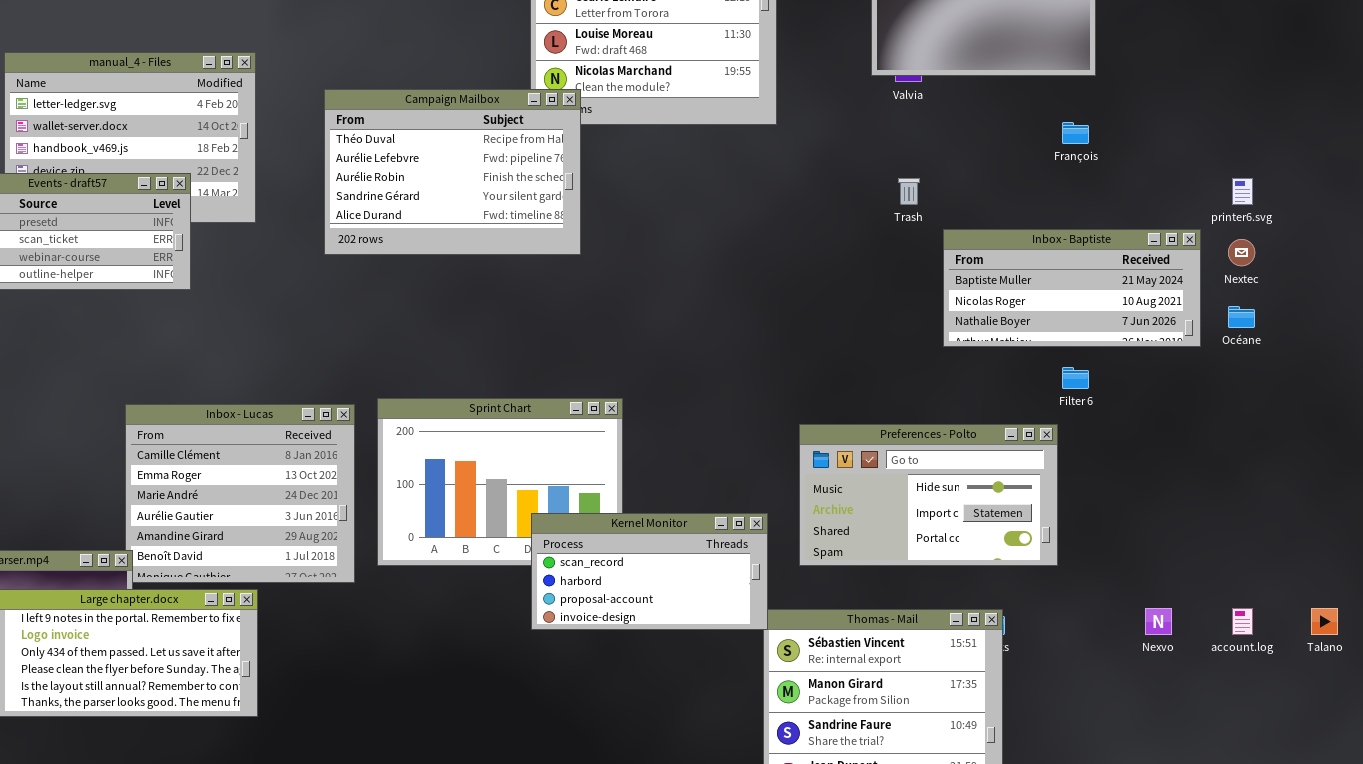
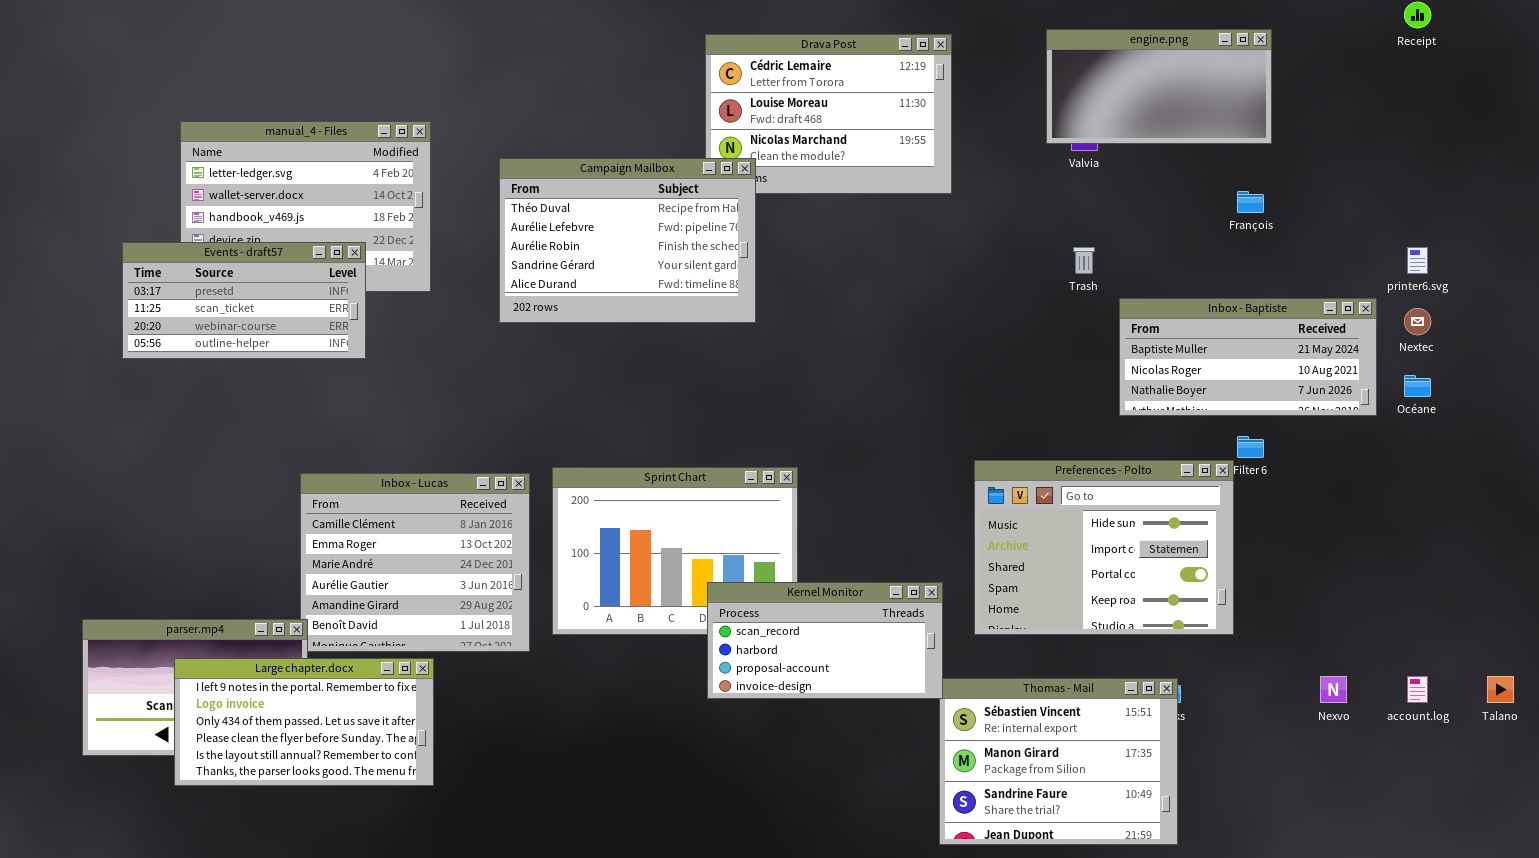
Preferences - Polto: [799,424,1058,566] -> [974,460,1234,635], resized

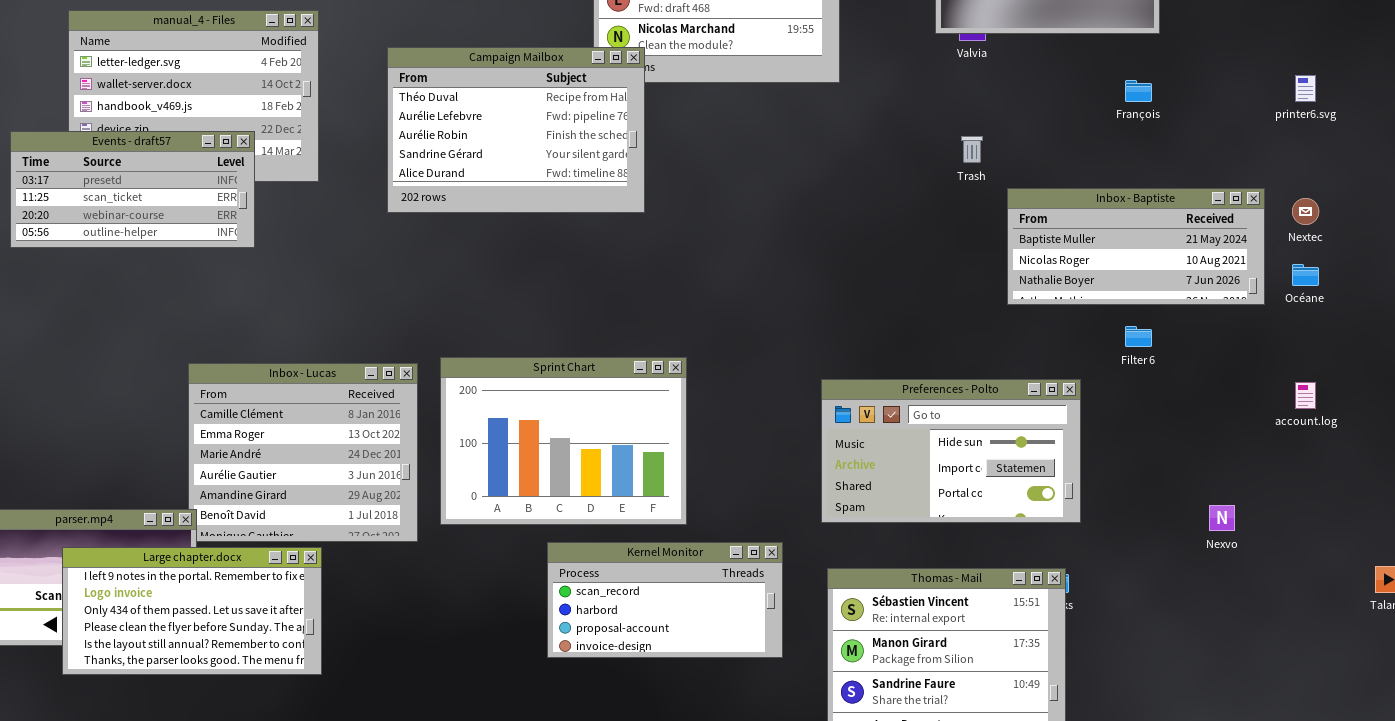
printer6.svg: [1407,247,1428,274] -> [1295,75,1316,102], moved
Preferences - Polto: [974,460,1234,635] -> [821,379,1081,523], moved, resized
Kernel Monitor: [707,582,943,699] -> [547,542,783,658], moved
Nexvo: [1320,676,1347,703] -> [1209,505,1235,531], moved
account.log: [1407,676,1428,703] -> [1295,382,1316,409], moved

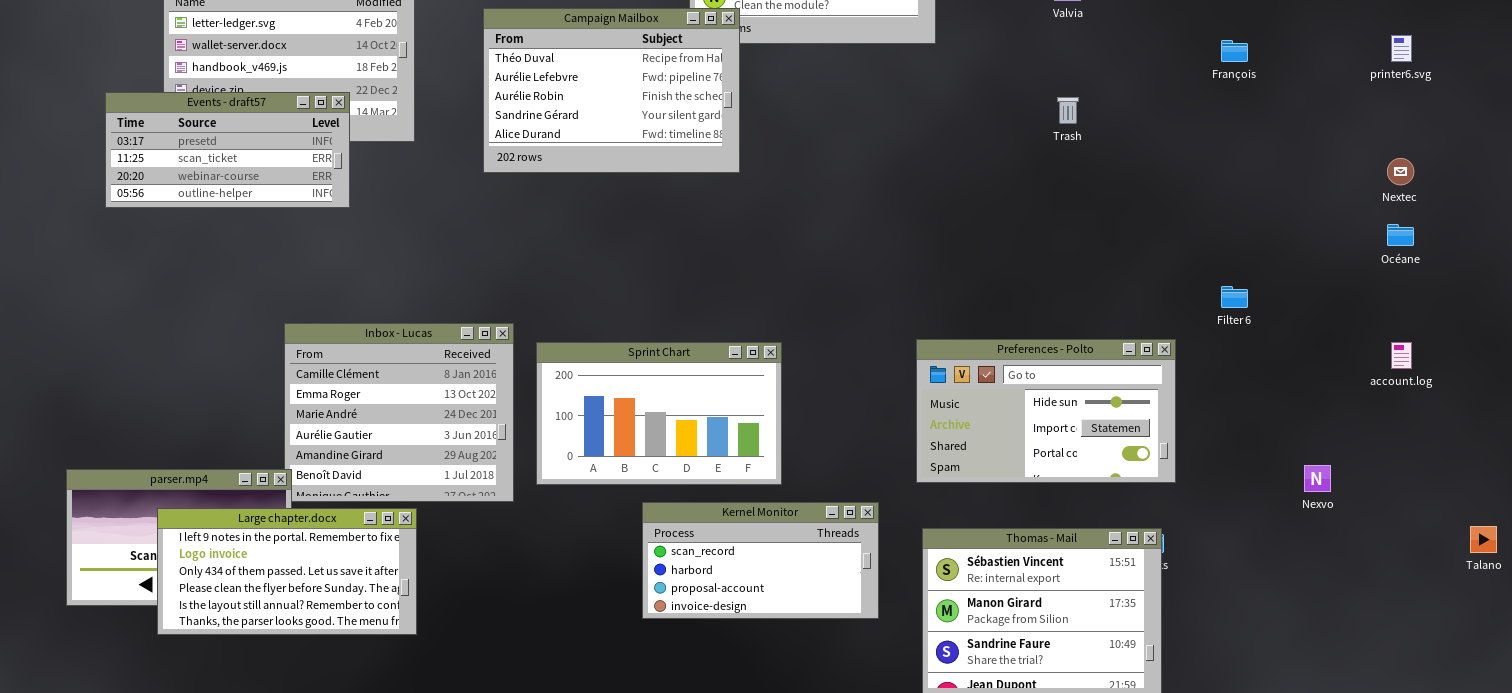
Inbox - Baptiste: [1007,188,1265,305] -> none, closed
Sprint Chart: [440,357,687,525] -> [536,342,782,485], resized

